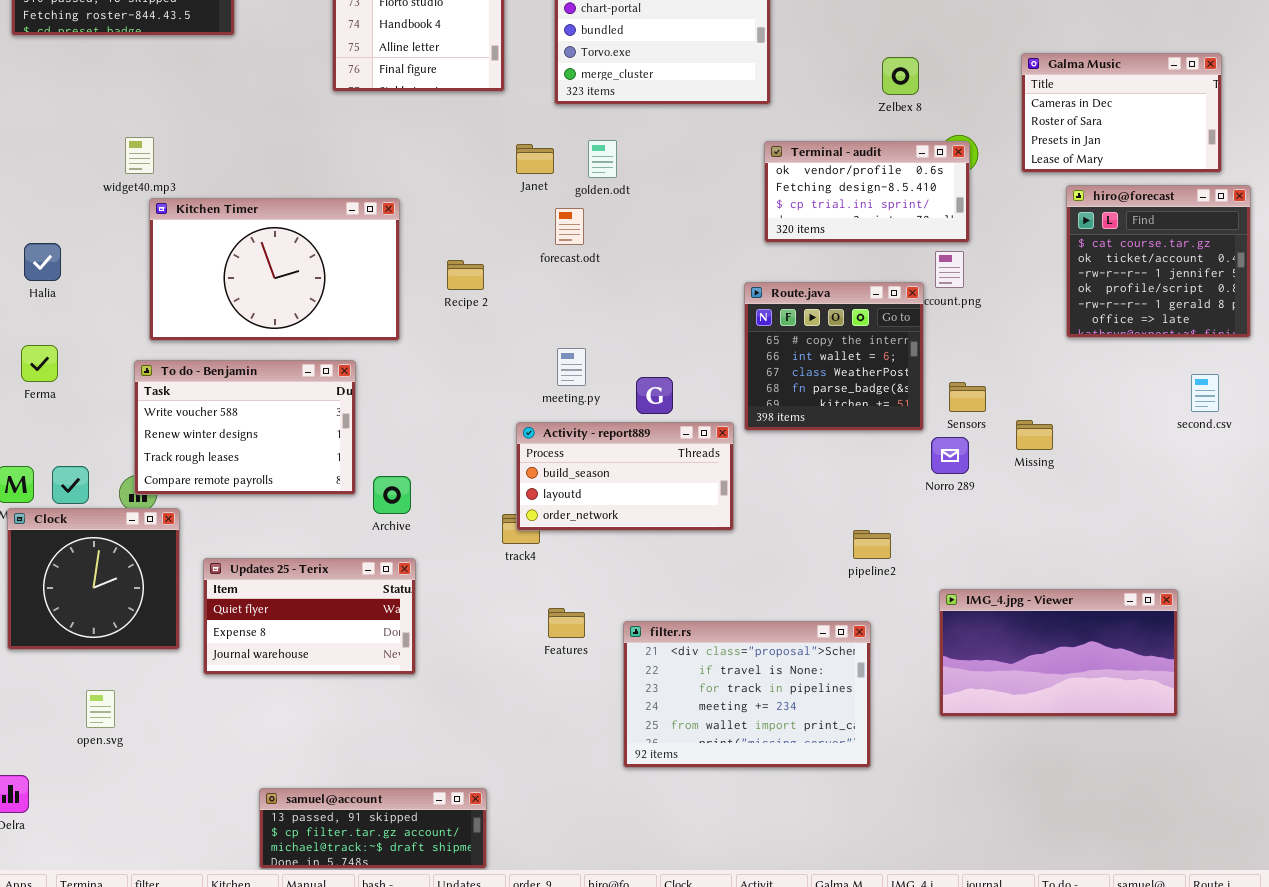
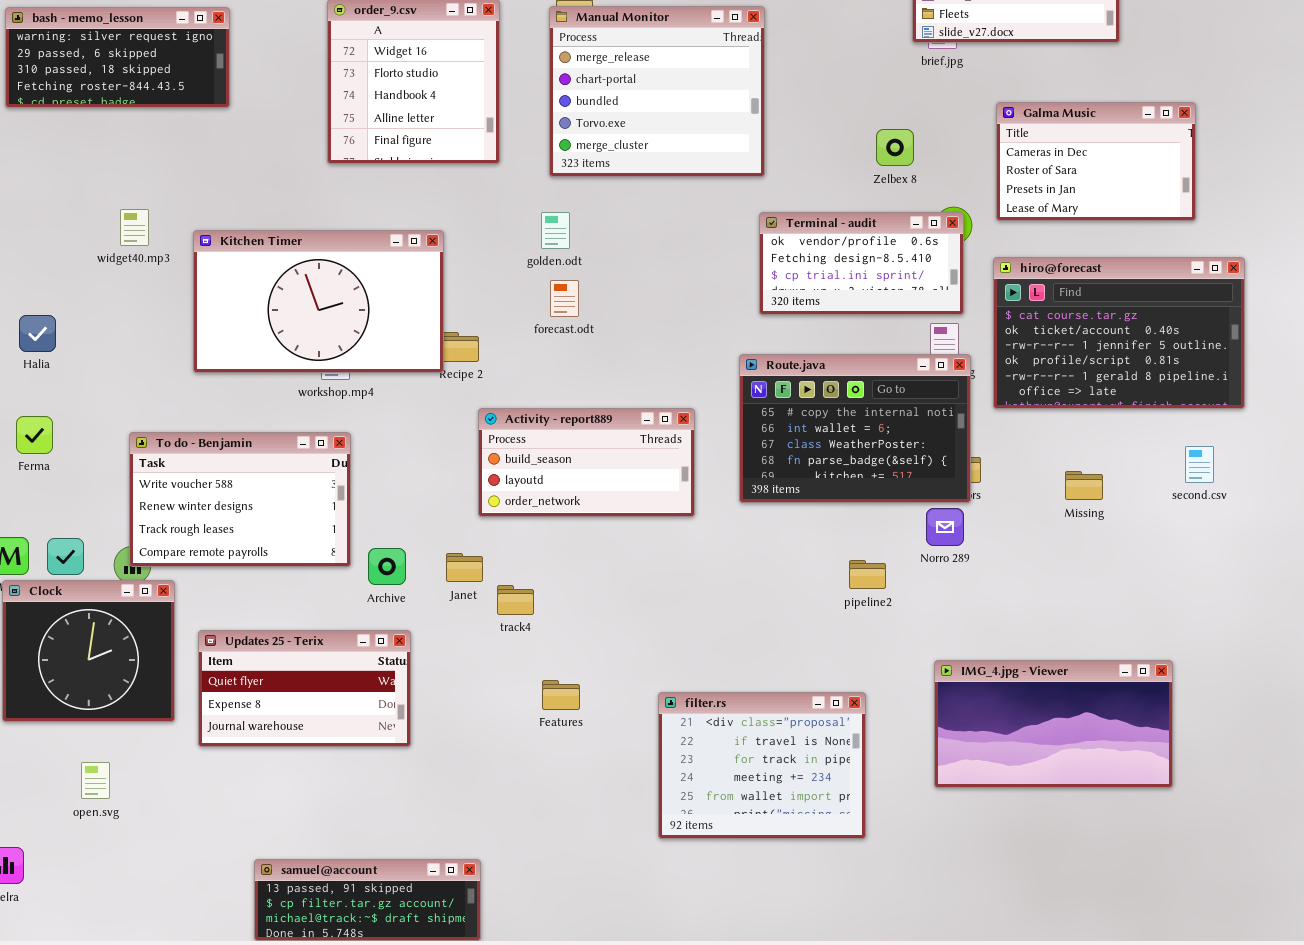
Galma Music: [1021,53,1222,173] -> [996,102,1196,221], moved
golden.odt: [588,140,617,178] -> [541,212,570,249], moved
Janet: [516,144,554,174] -> [446,553,483,582], moved
hiro@forecast: [1066,185,1251,338] -> [993,257,1245,409], resized
Kitchen Timer: [149,198,400,341] -> [193,230,444,373], moved
Route.java: [744,282,924,431] -> [739,354,971,503], resized
Missing: [1016,420,1053,450] -> [1065,471,1103,500], moved
Activity - report889: [516,422,734,531] -> [478,408,695,517], moved
pipeline2: [853,530,891,559] -> [849,560,886,589], moved
filter.rs: [623,621,871,768] -> [658,692,866,839], resized

